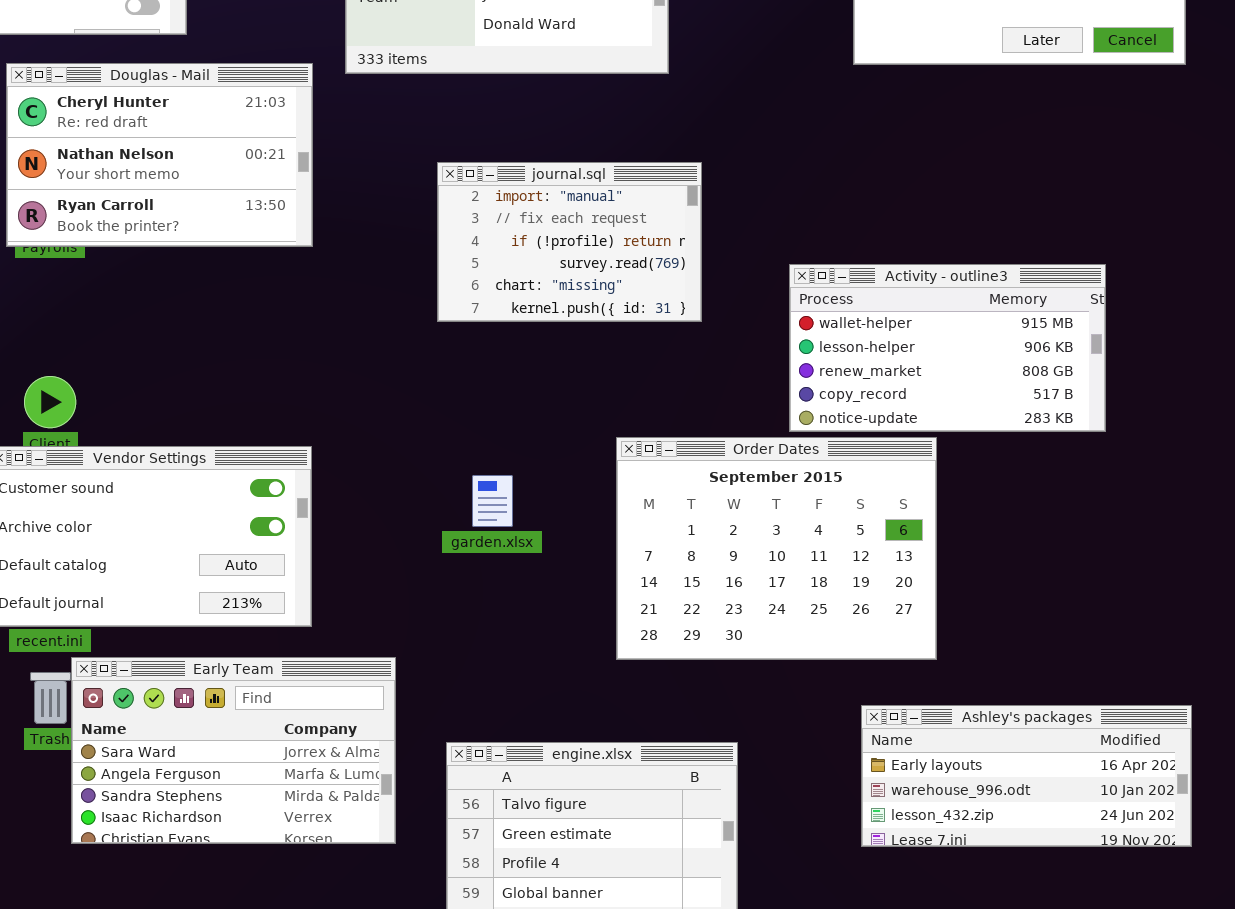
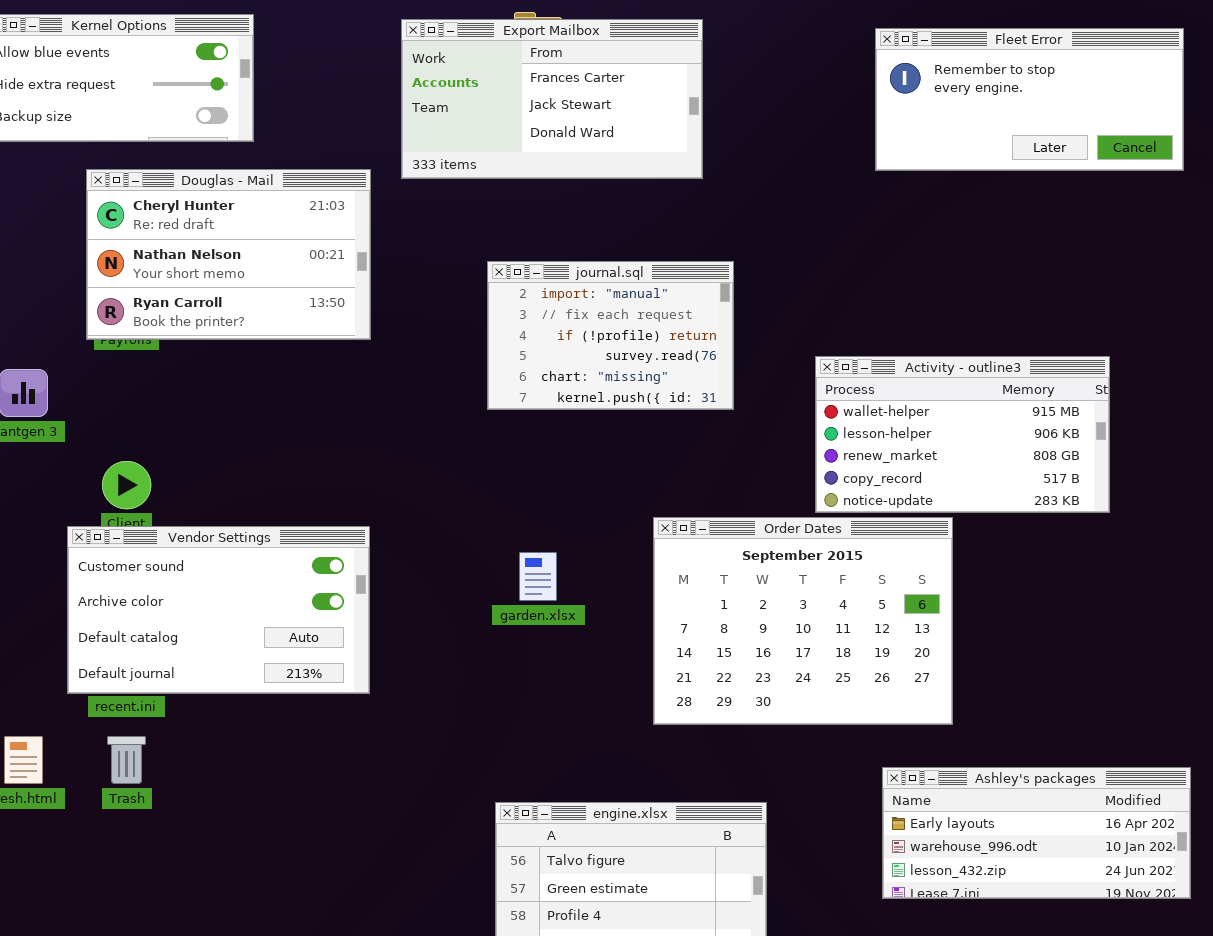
Early Team: [71,657,396,844] -> none, closed

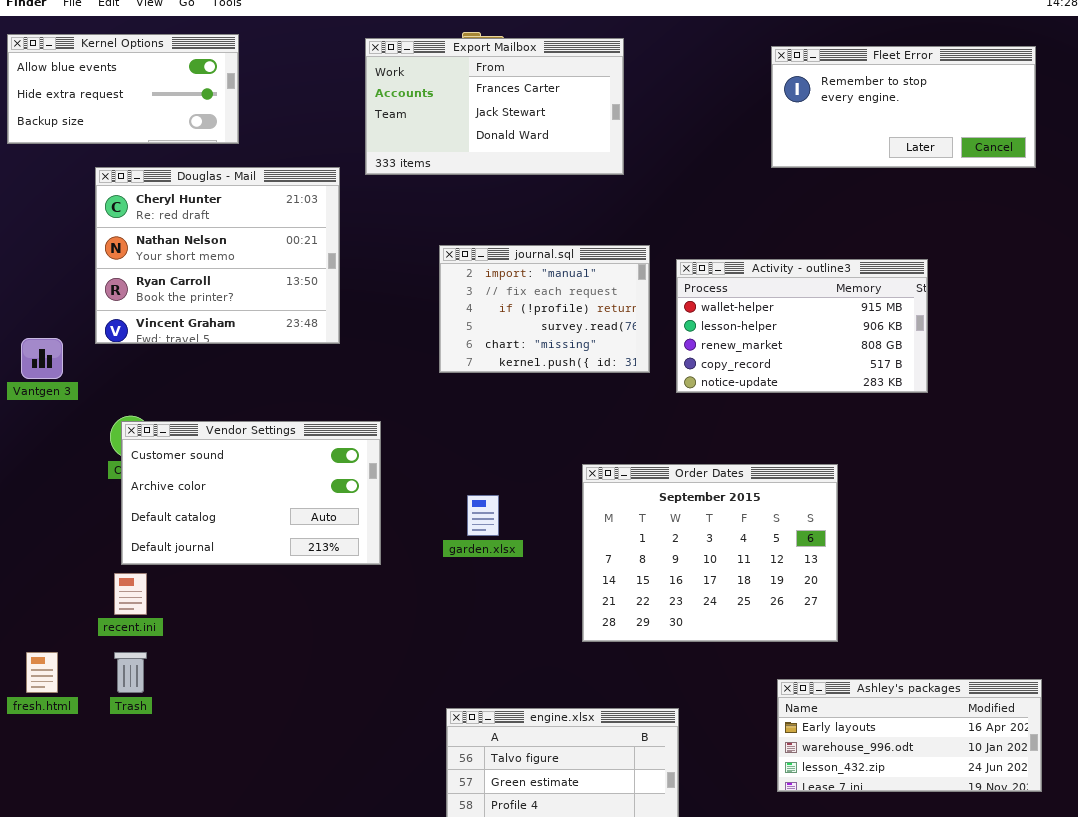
Douglas - Mail: [86,169,371,340] -> [95,167,340,344], resized
Activity - outline3: [815,356,1110,513] -> [676,259,928,393], moved
Vendor Settings: [67,526,370,694] -> [121,421,381,565], moved

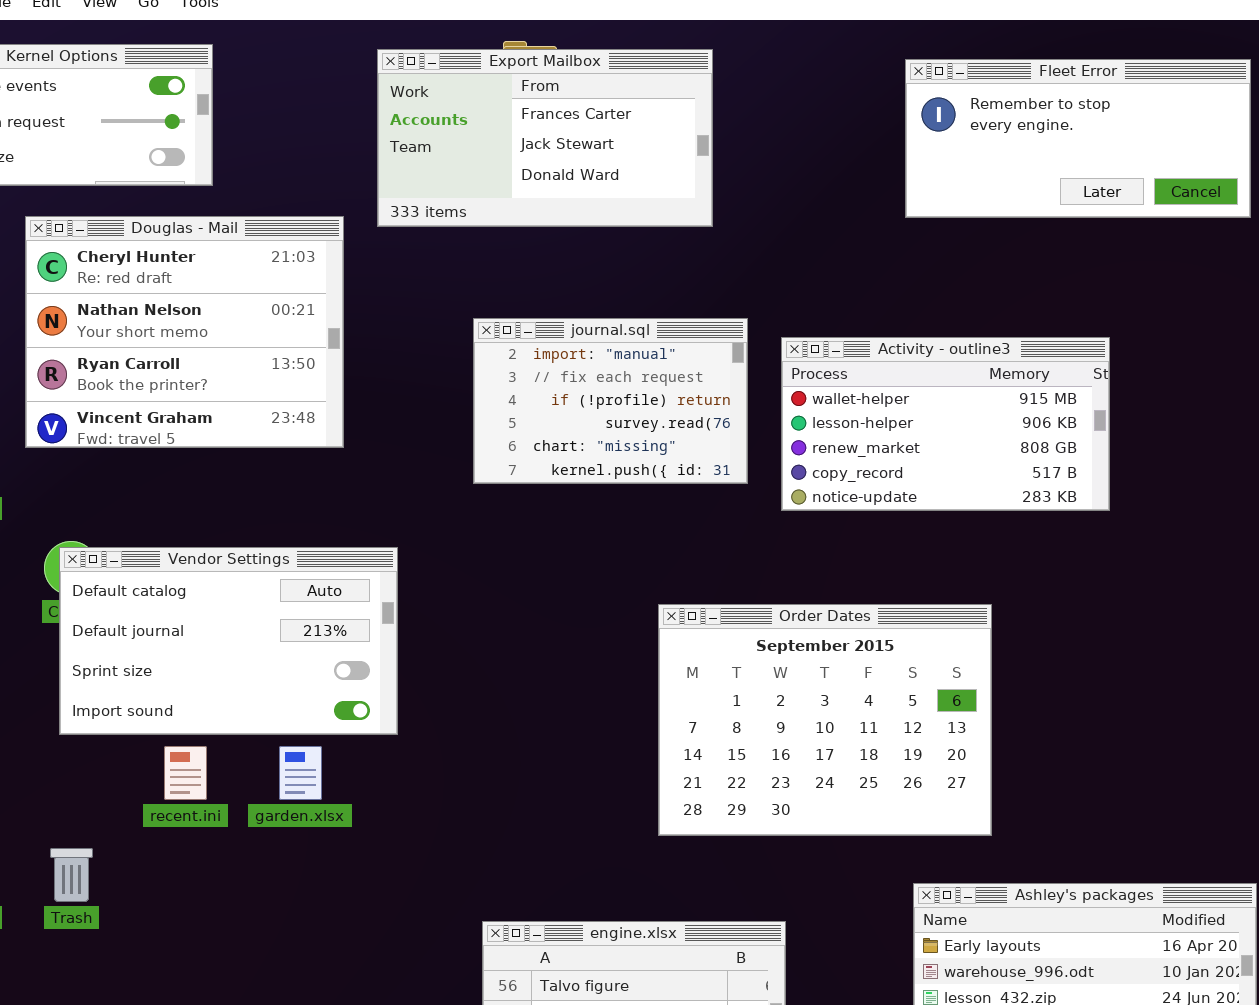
Vendor Settings: [121,421,381,565] -> [59,547,398,735], scrolled down 2 rows
garden.xlsx: [467,495,499,536] -> [279,746,322,800], moved
recent.ini: [114,573,147,615] -> [164,746,207,800], moved

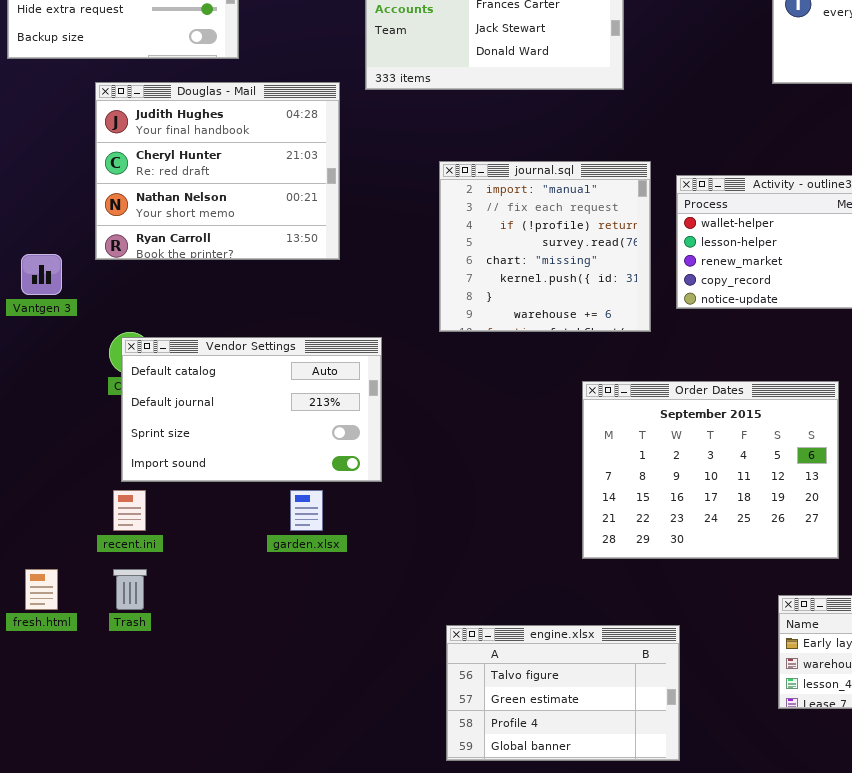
Douglas - Mail: [25,216,344,448] -> [95,82,340,260], scrolled up 1 row
journal.sql: [473,318,748,484] -> [439,161,651,332], resized
recent.ini: [164,746,207,800] -> [113,490,146,531], moved

